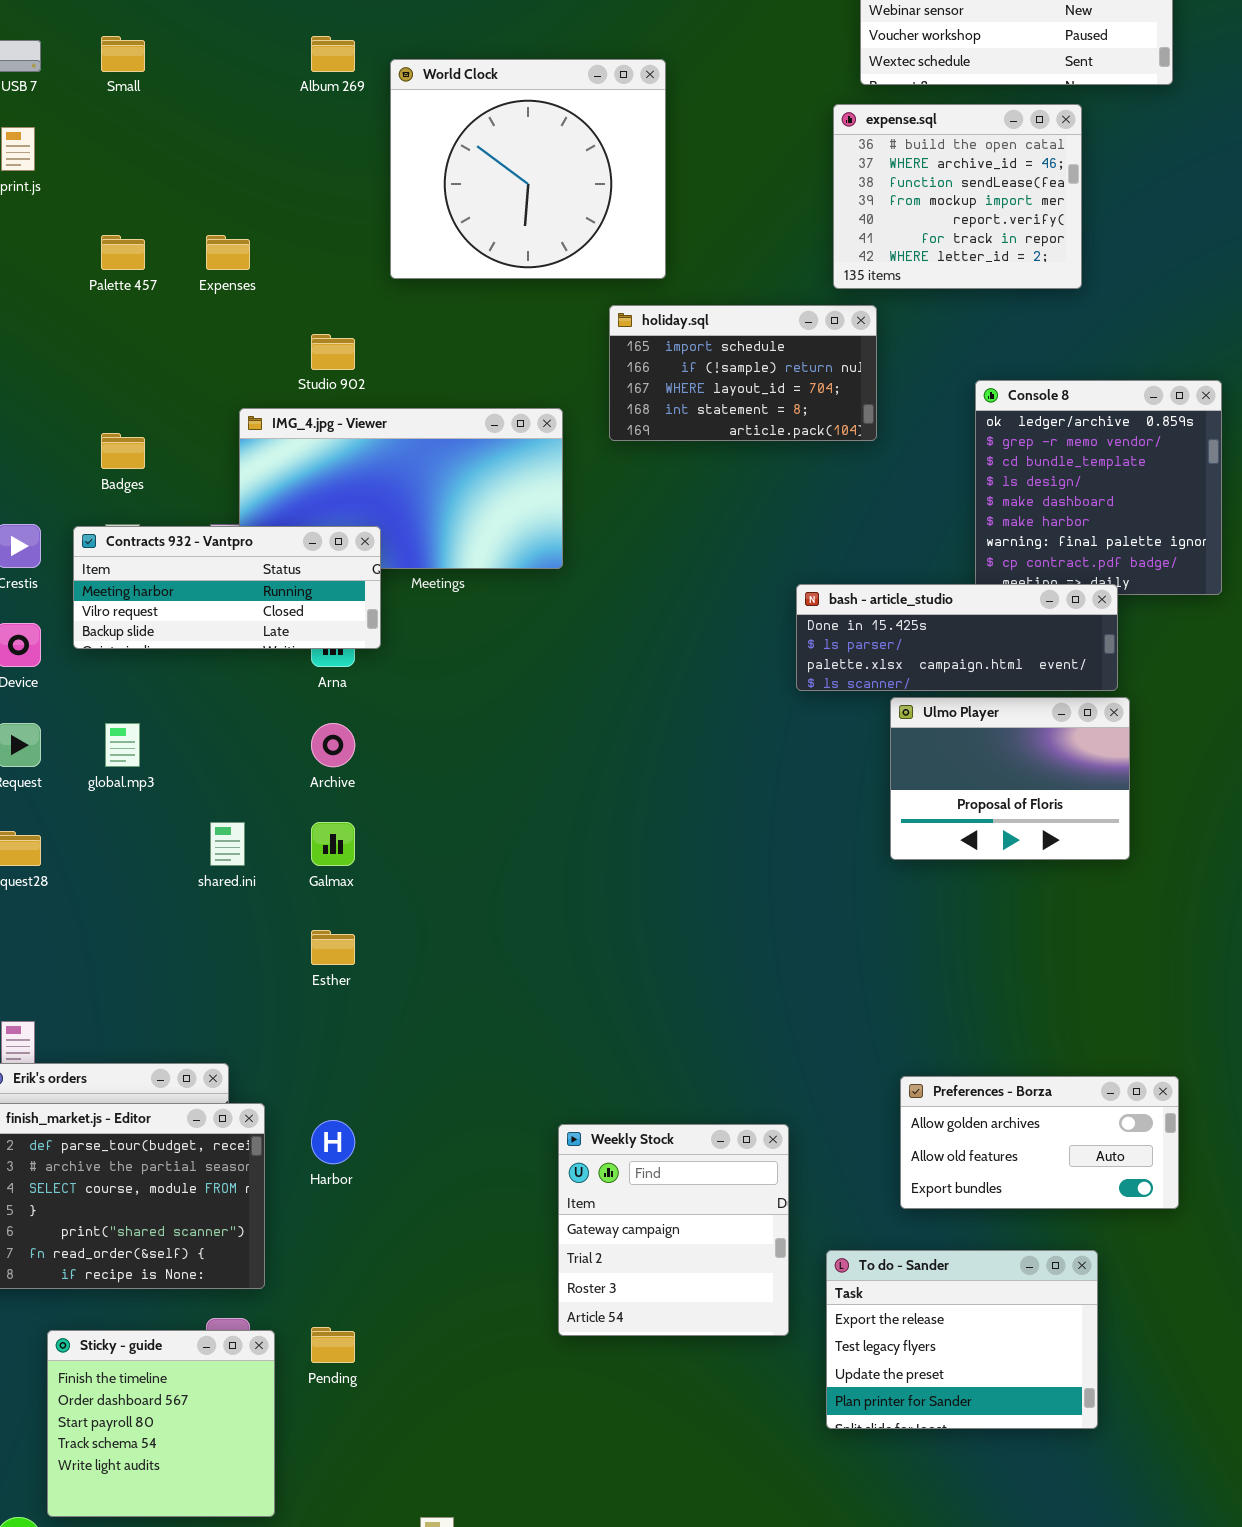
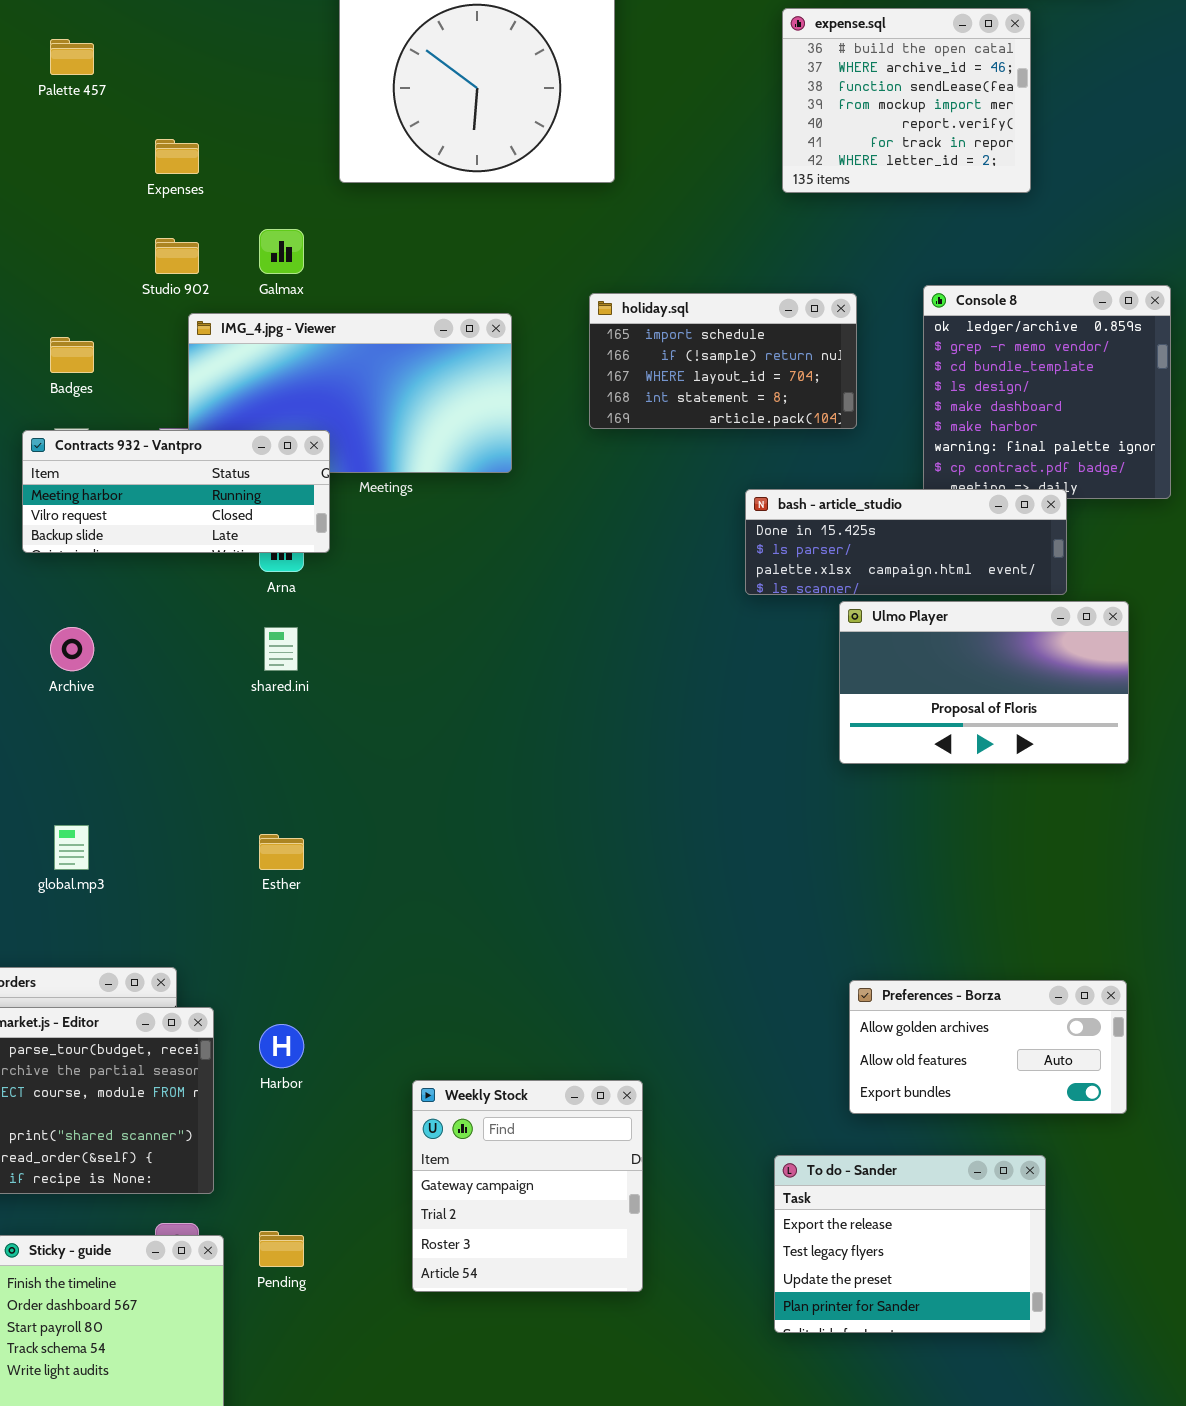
Palette 457: [101,235,145,270] -> [50,39,94,75], moved
holiday.sql: [609,305,877,441] -> [589,293,857,429], moved
Studio 902: [311,334,355,370] -> [155,238,199,274], moved
Ulmo Player: [890,697,1130,860] -> [839,601,1129,764], resized
global.mp3: [105,723,140,767] -> [54,825,89,870], moved
Archive: [311,723,355,767] -> [50,627,94,671], moved
shared.ini: [210,822,245,866] -> [264,627,298,671], moved
Galmax: [311,822,355,866] -> [259,229,304,274], moved
Weekly Stock: [558,1124,789,1336] -> [412,1080,643,1292], moved

